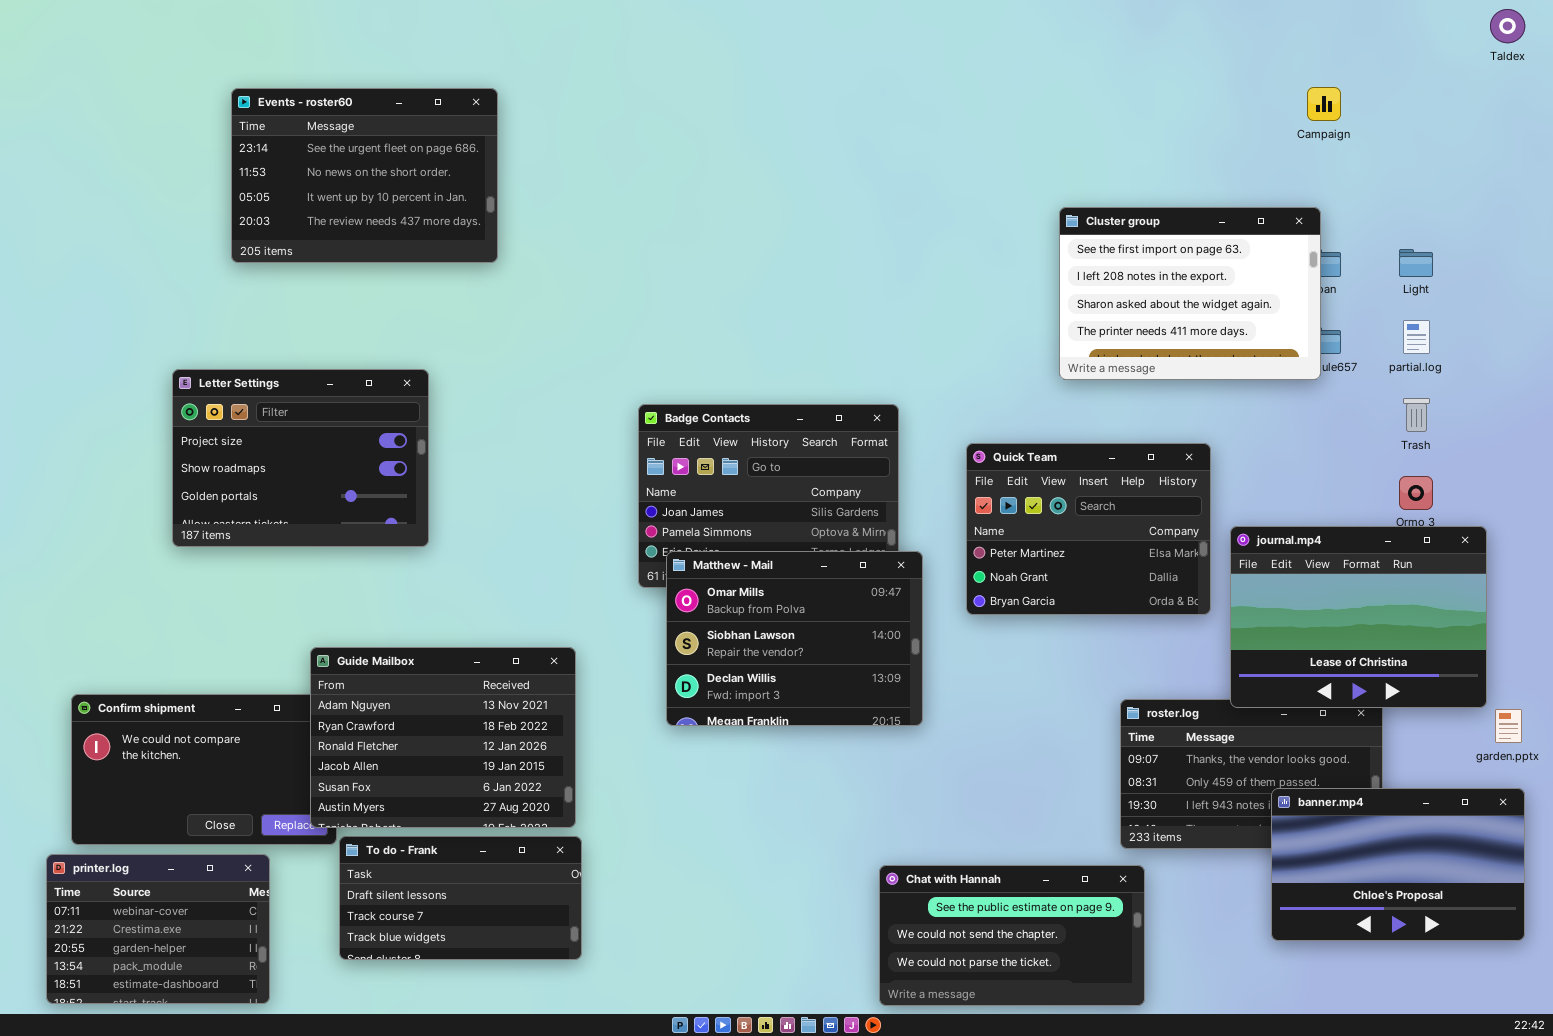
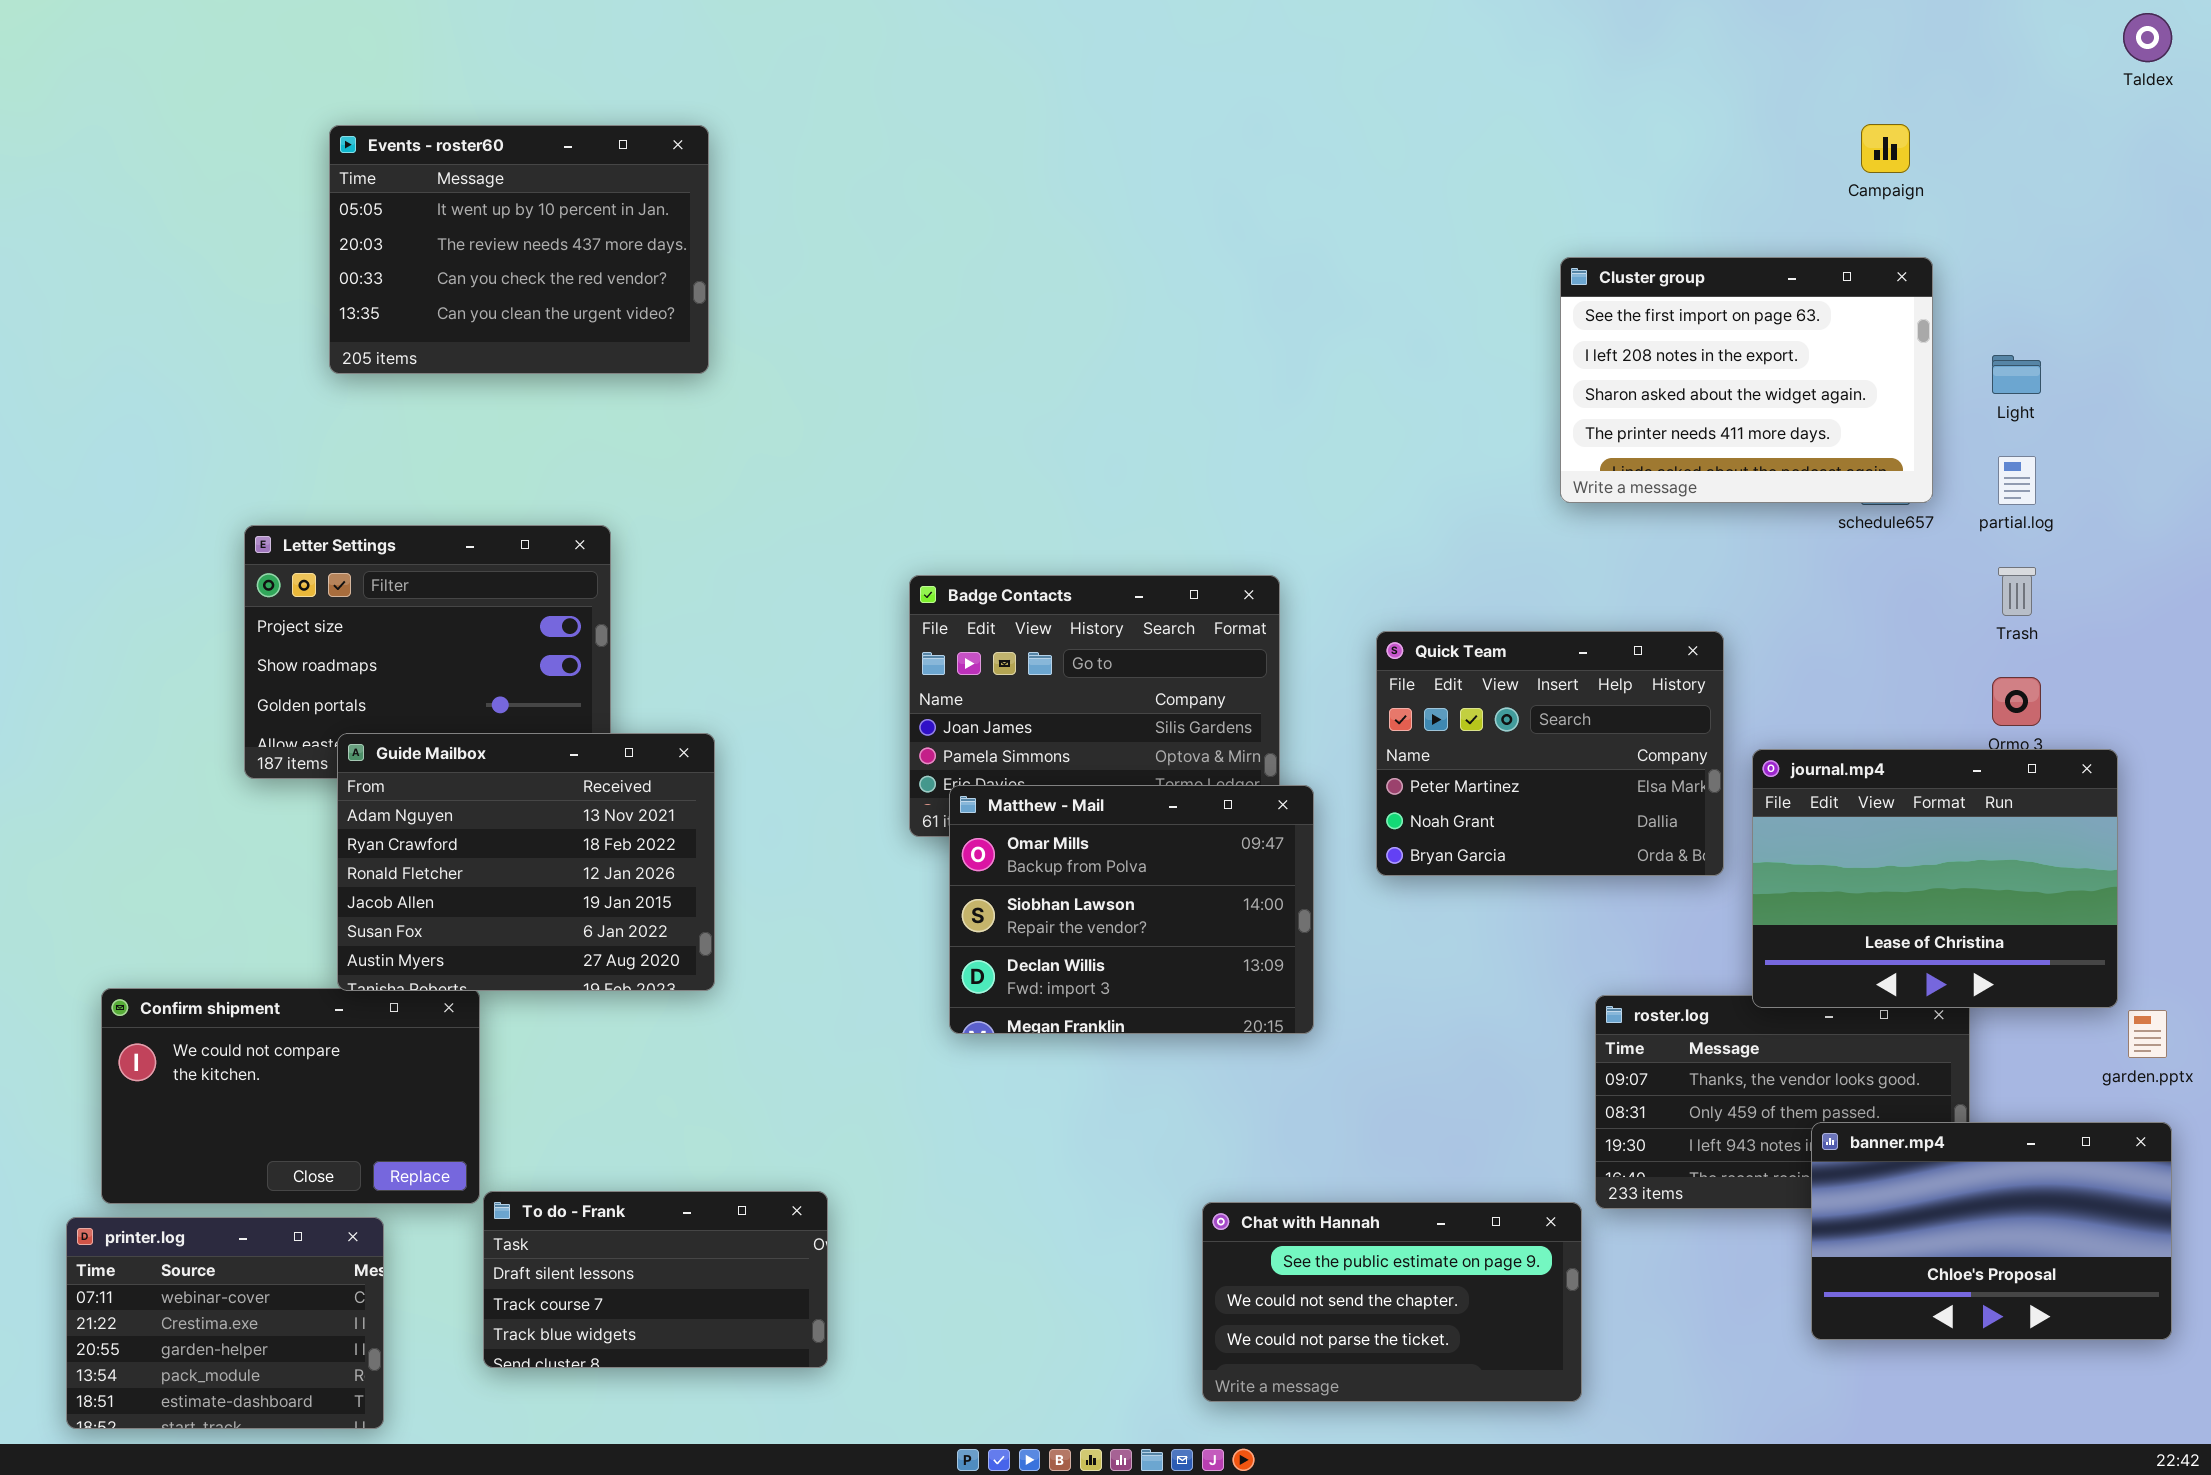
Events - roster60: [231,88,498,263] -> [329,125,709,374], scrolled down 2 rows
Cluster group: [1059,207,1321,380] -> [1560,257,1933,503], moved
Guide Mailbox: [310,647,576,828] -> [337,733,715,991], moved
Chat with Hannah: [879,865,1145,1006] -> [1202,1202,1582,1402], moved

